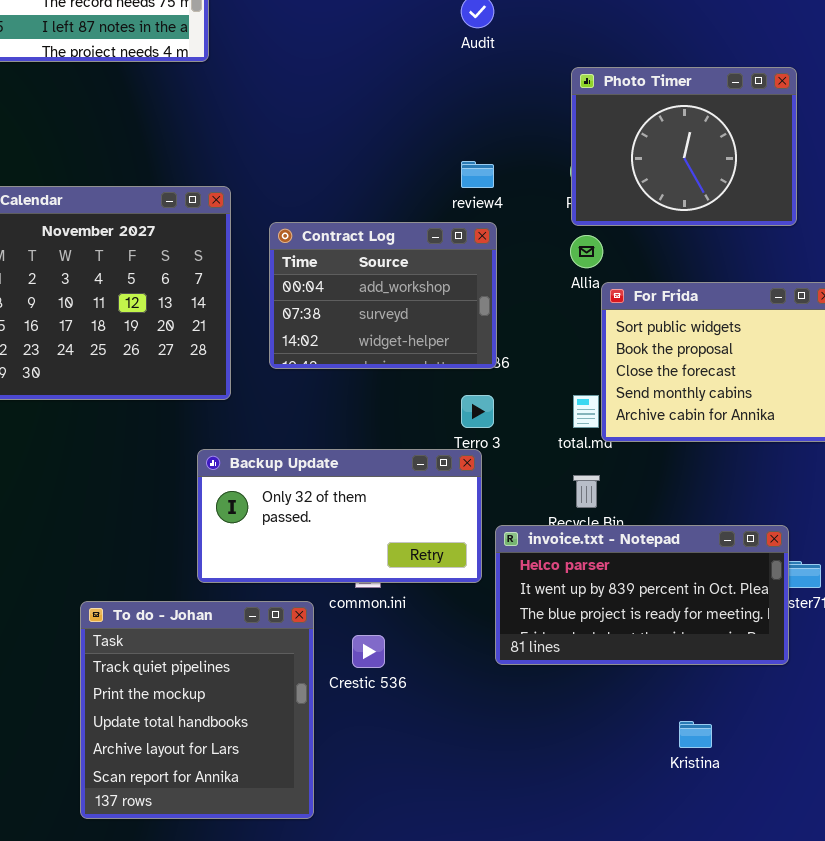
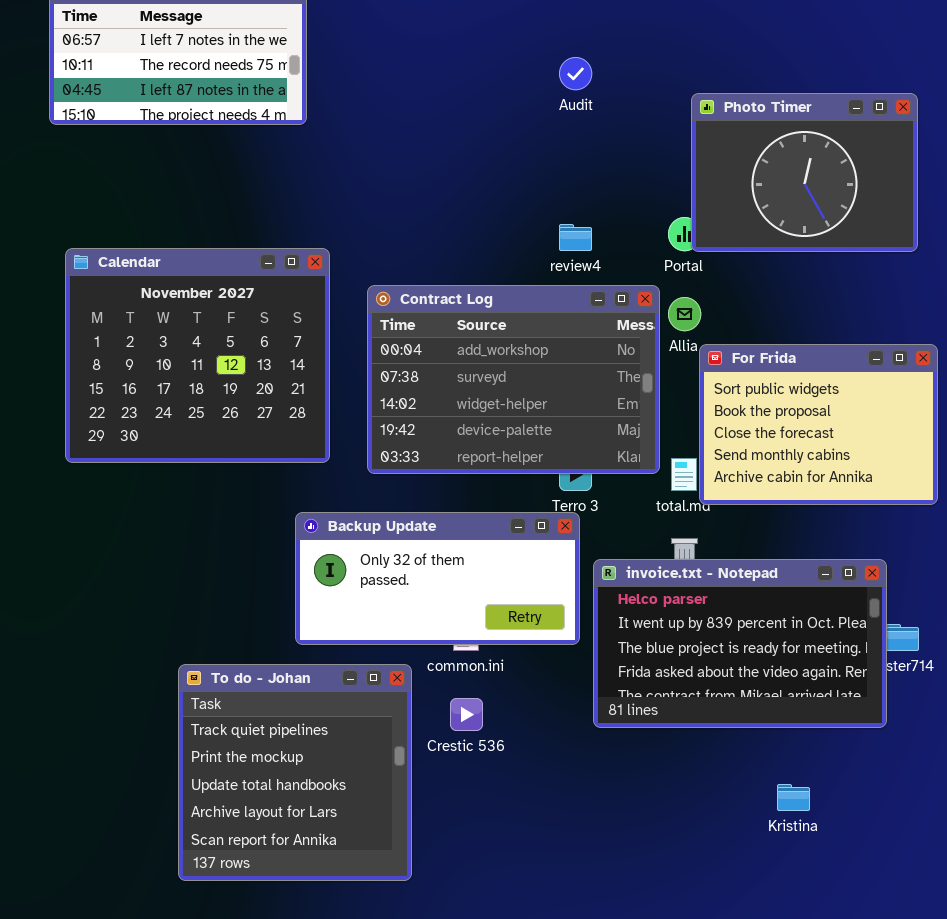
Photo Timer: [571,67,797,226] -> [691,93,918,252], moved
Contract Log: [269,222,497,369] -> [367,285,660,474], resized
invoice.txt - Notepad: [495,525,789,665] -> [593,559,887,728], resized

